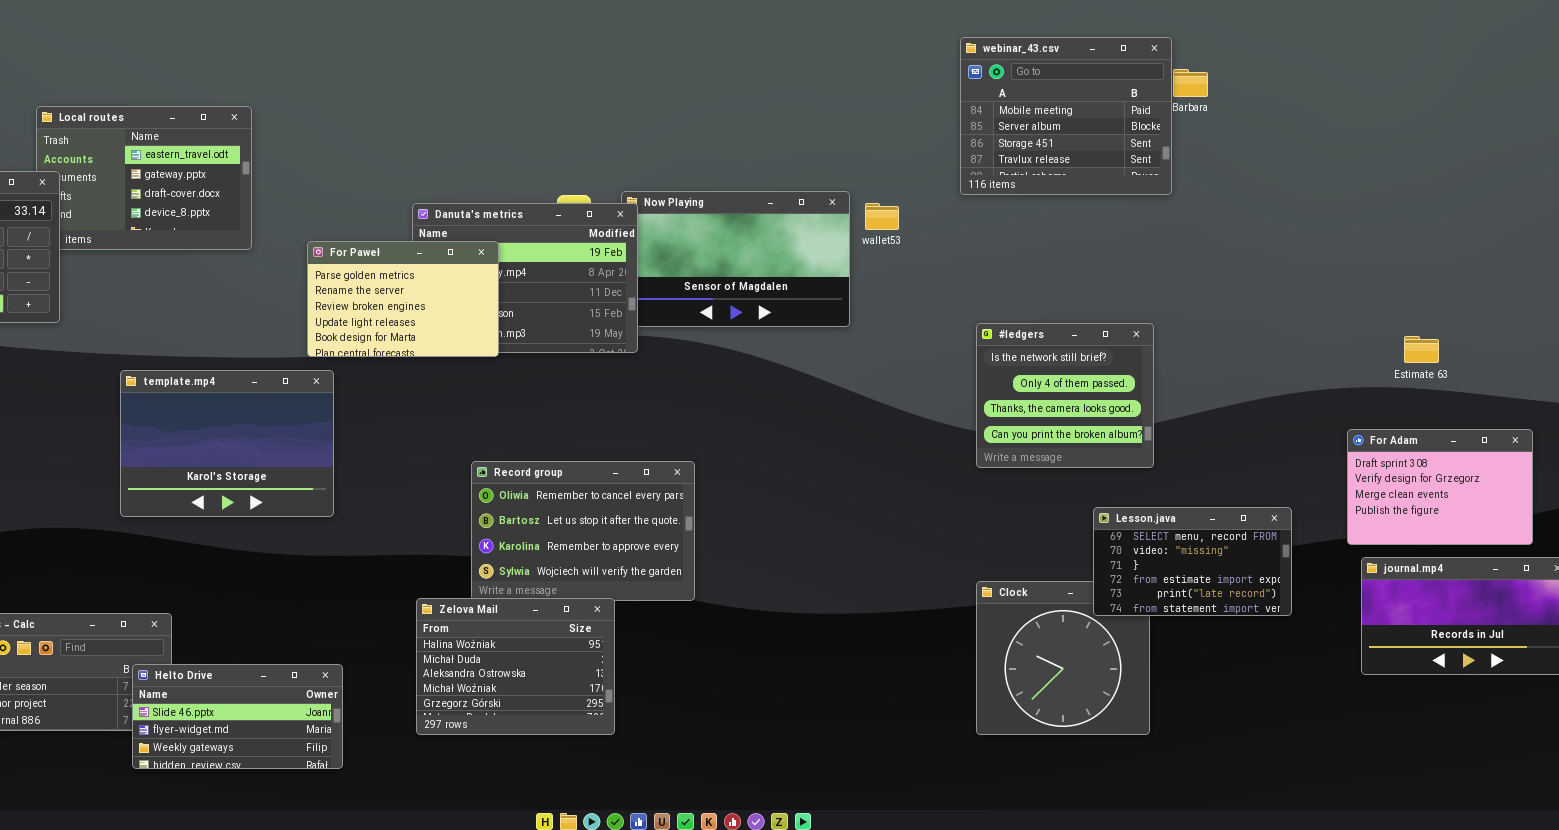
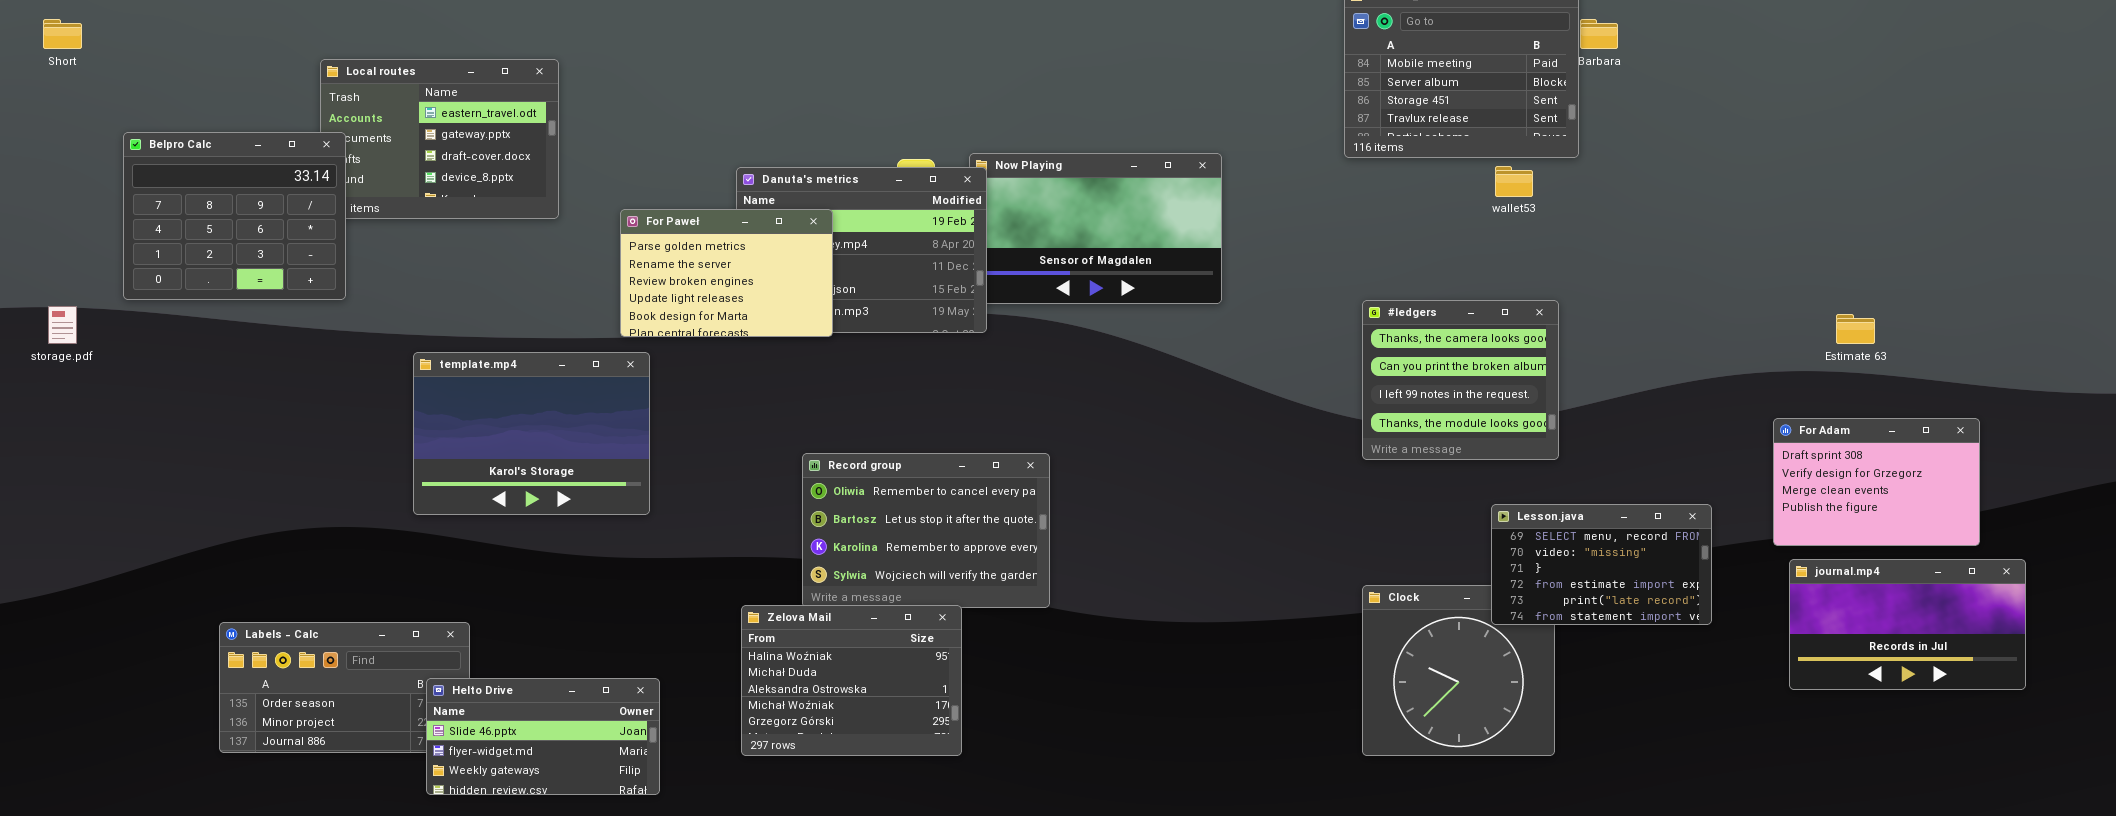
wallet53: [865,203,899,230] -> [1495,166,1533,197], moved
#ledgers: [976,323,1154,468] -> [1362,300,1559,460], scrolled down 2 rows

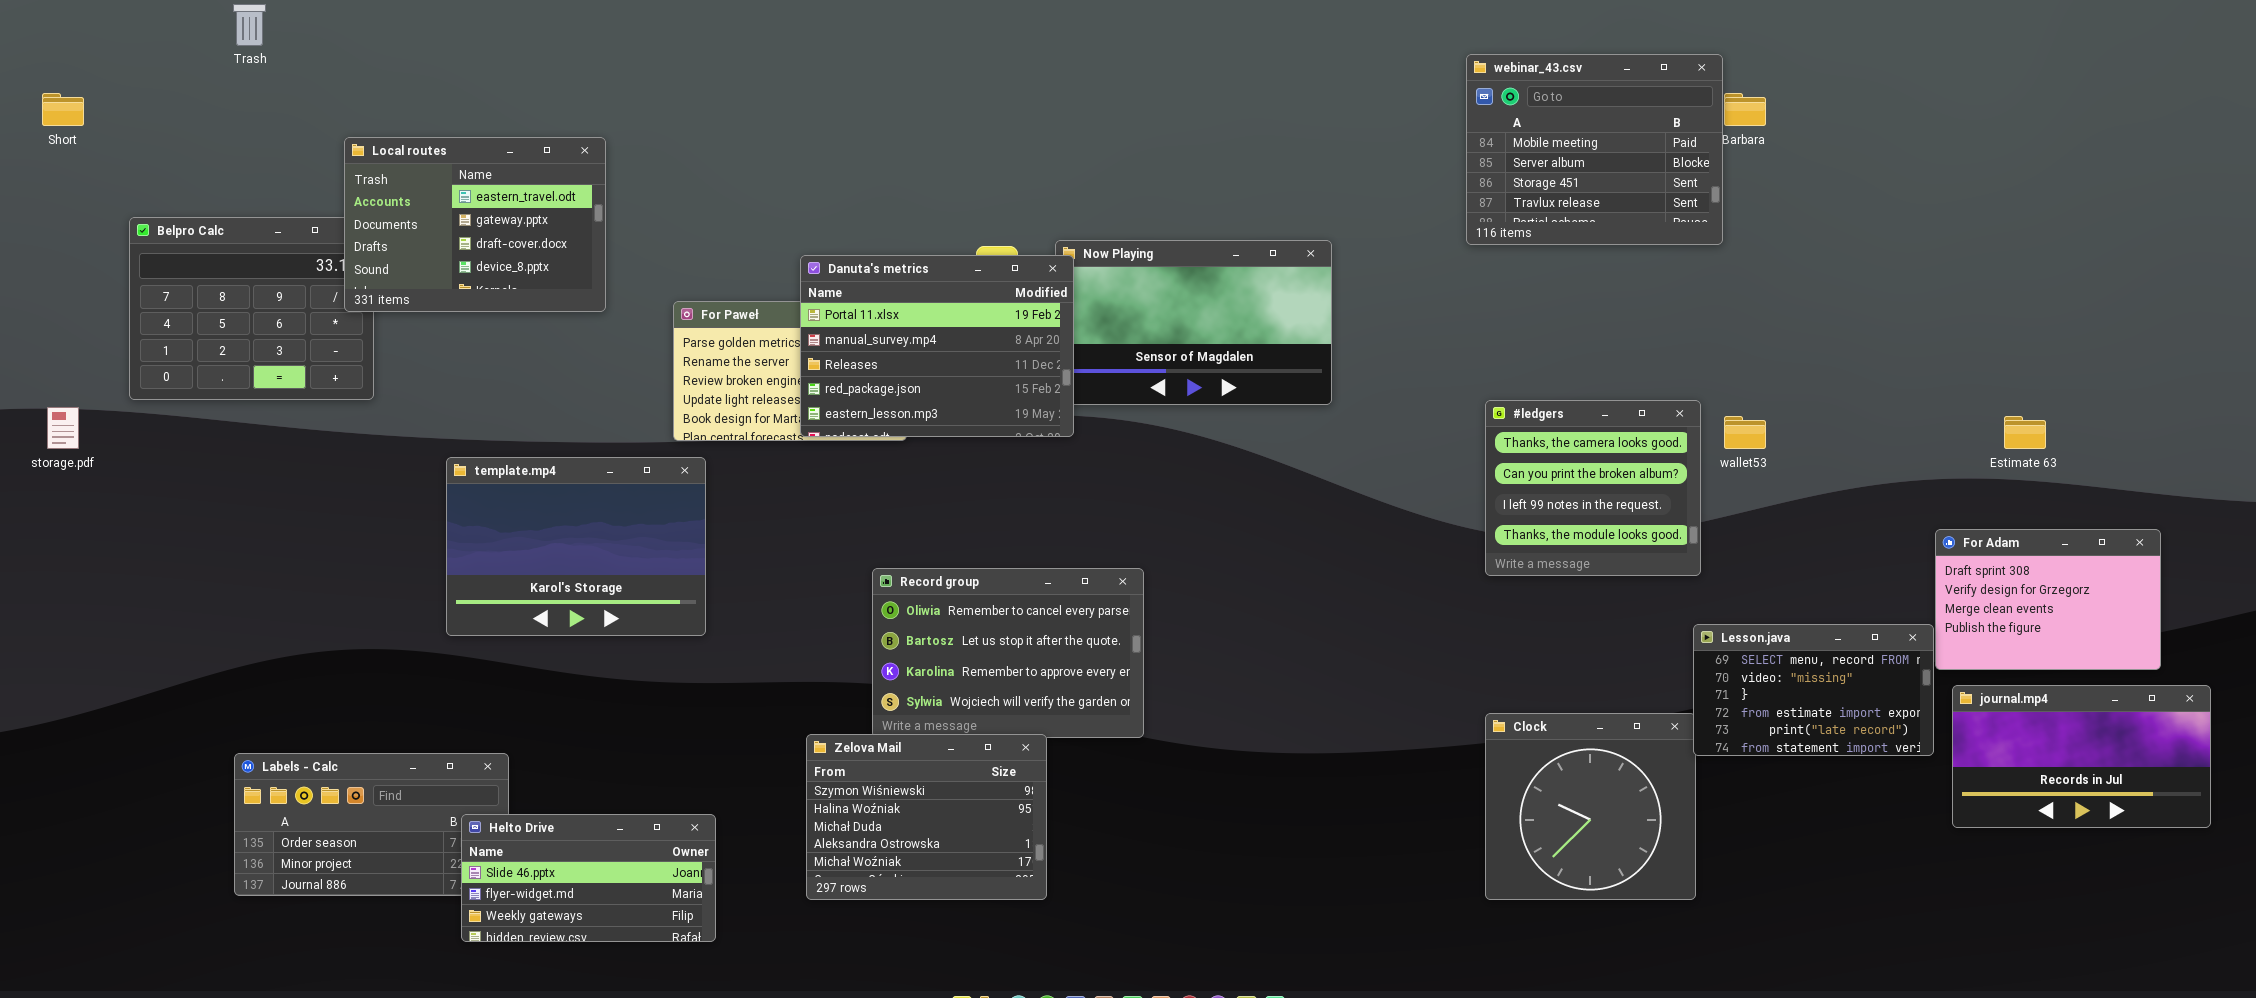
Local routes: [320,59,559,219] -> [344,137,606,312], raised
wallet53: [1495,166,1533,197] -> [1724,416,1766,449], moved
Danuta's metrics: [736,167,987,333] -> [800,255,1074,437], raised
Lesson.java: [1491,504,1712,625] -> [1693,624,1934,756], moved
Zelova Mail: [741,605,962,756] -> [806,734,1047,900], scrolled up 1 row

